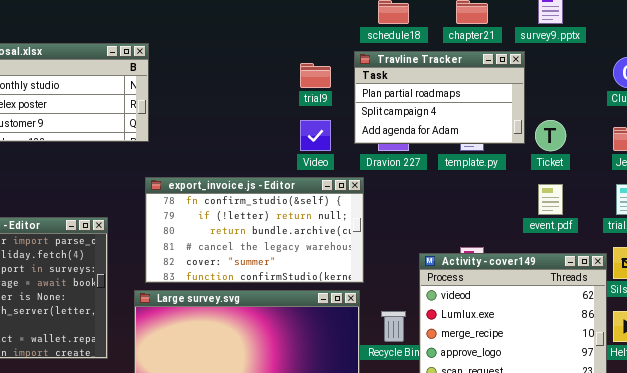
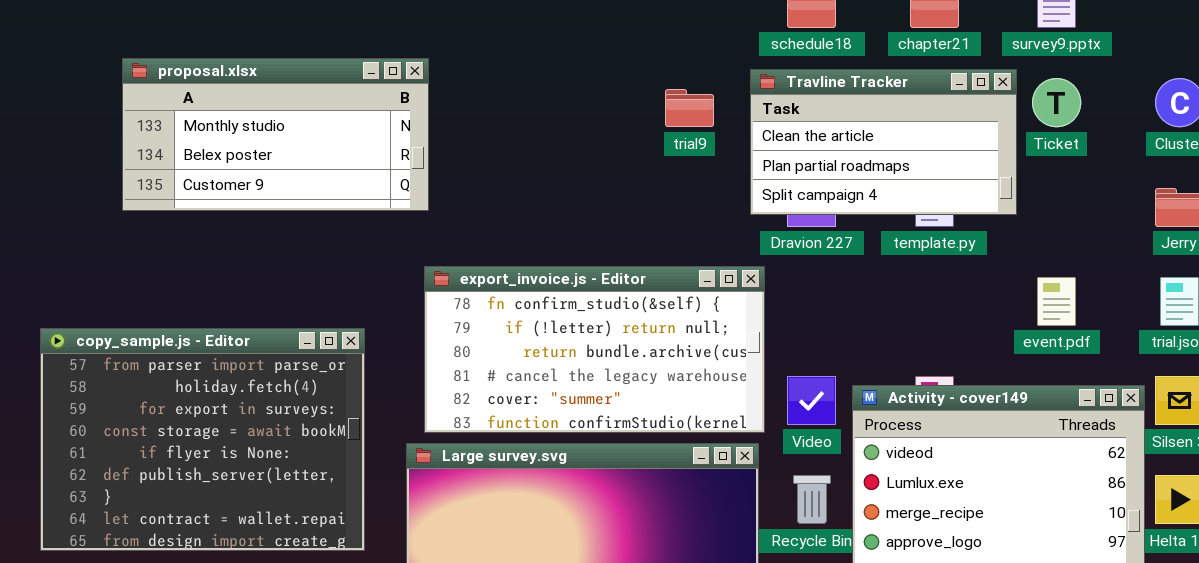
Travline Tracker: [354,51,525,144] -> [750,69,1017,215], scrolled up 1 row
Video: [300,120,331,151] -> [787,376,836,425], moved
Ticket: [535,120,566,151] -> [1032,78,1081,127], moved

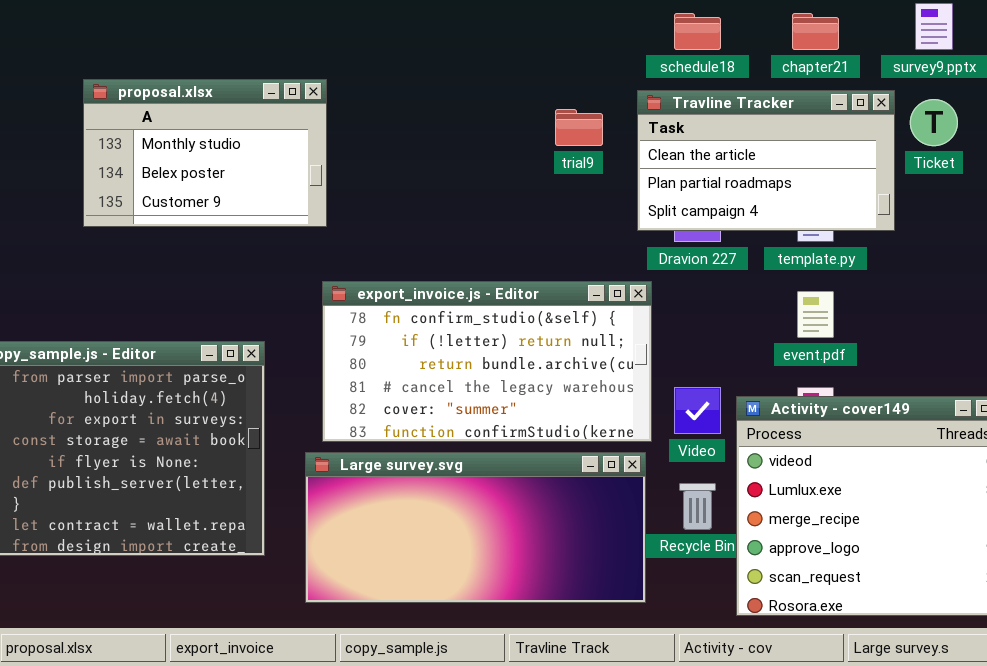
proposal.xlsx: [122,58,429,211] -> [83,79,327,227], resized
event.pdf: [1037,277,1076,326] -> [797,291,834,338], moved

